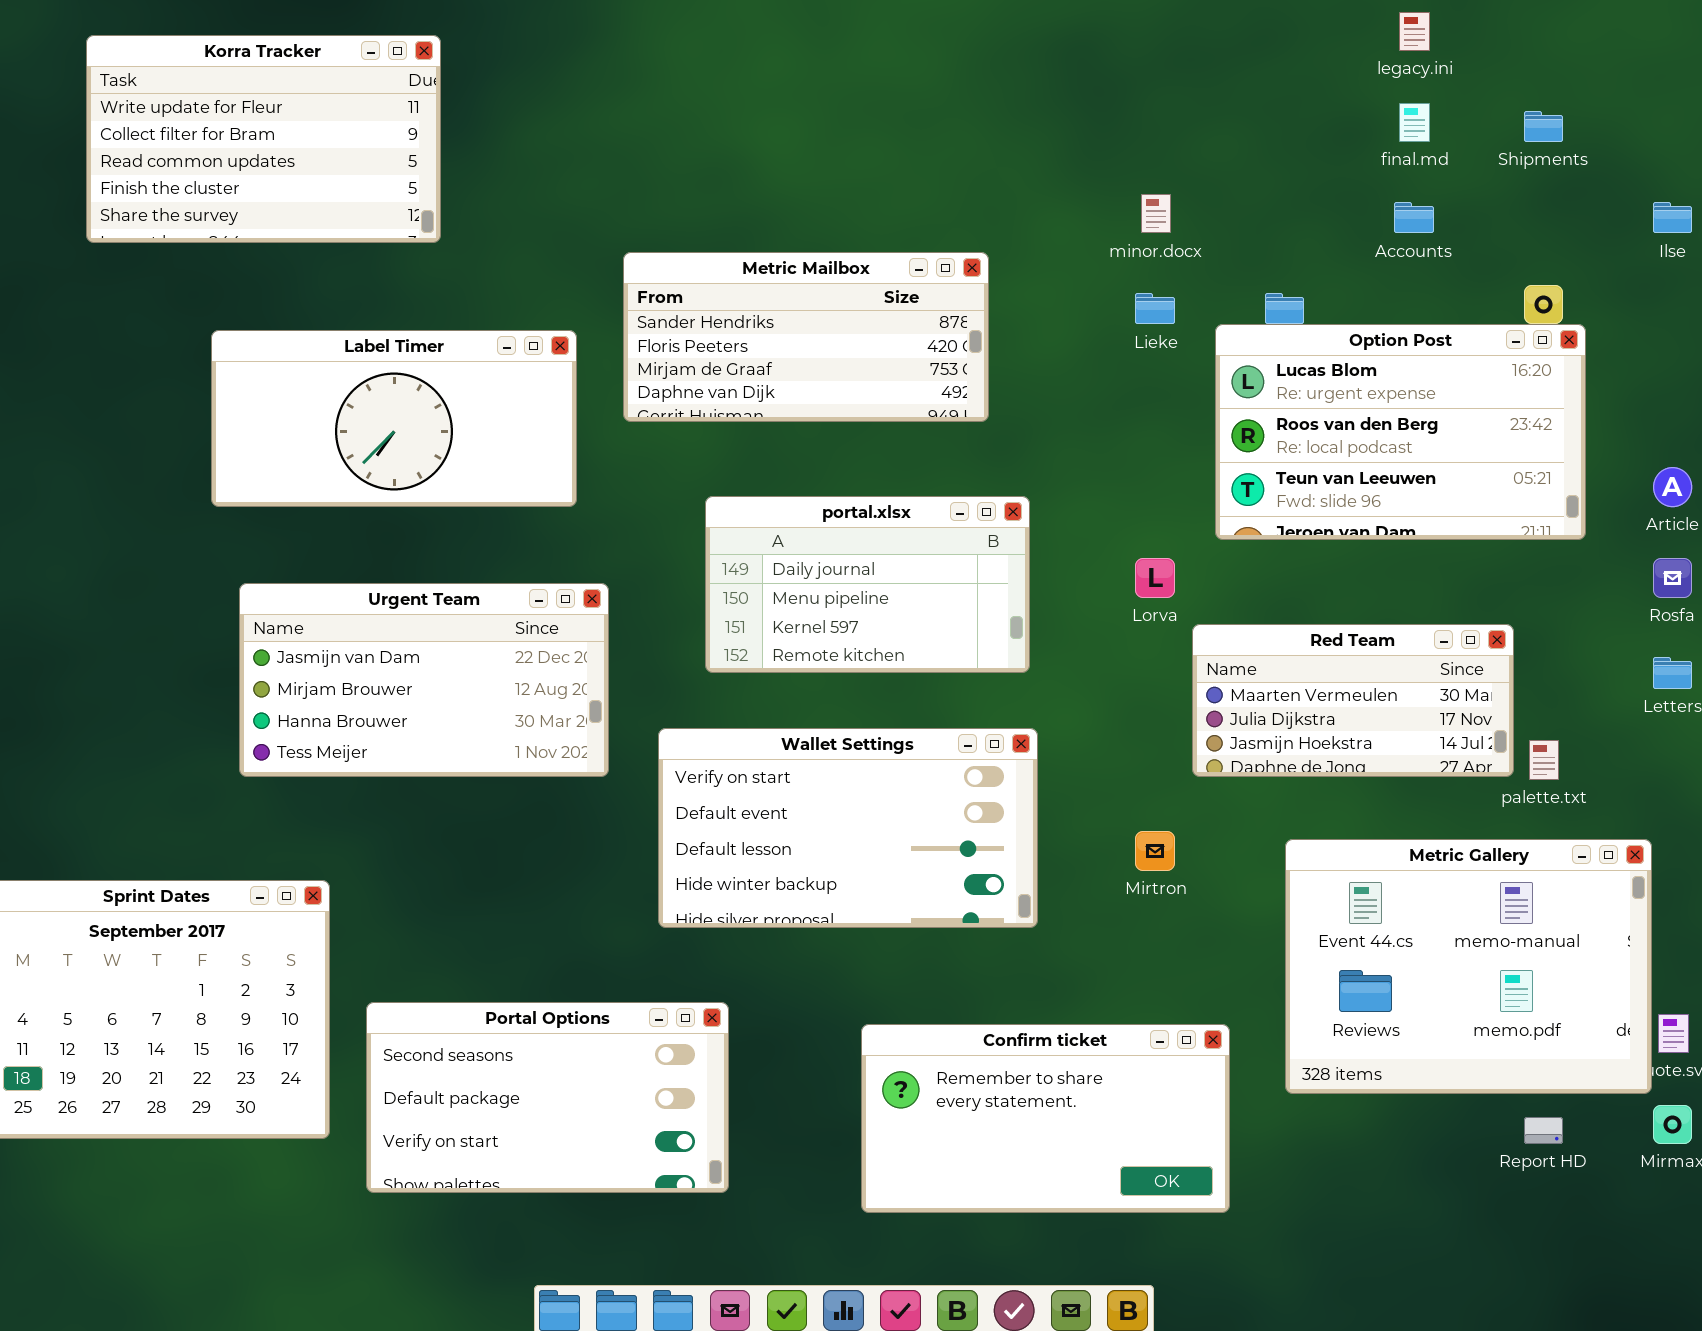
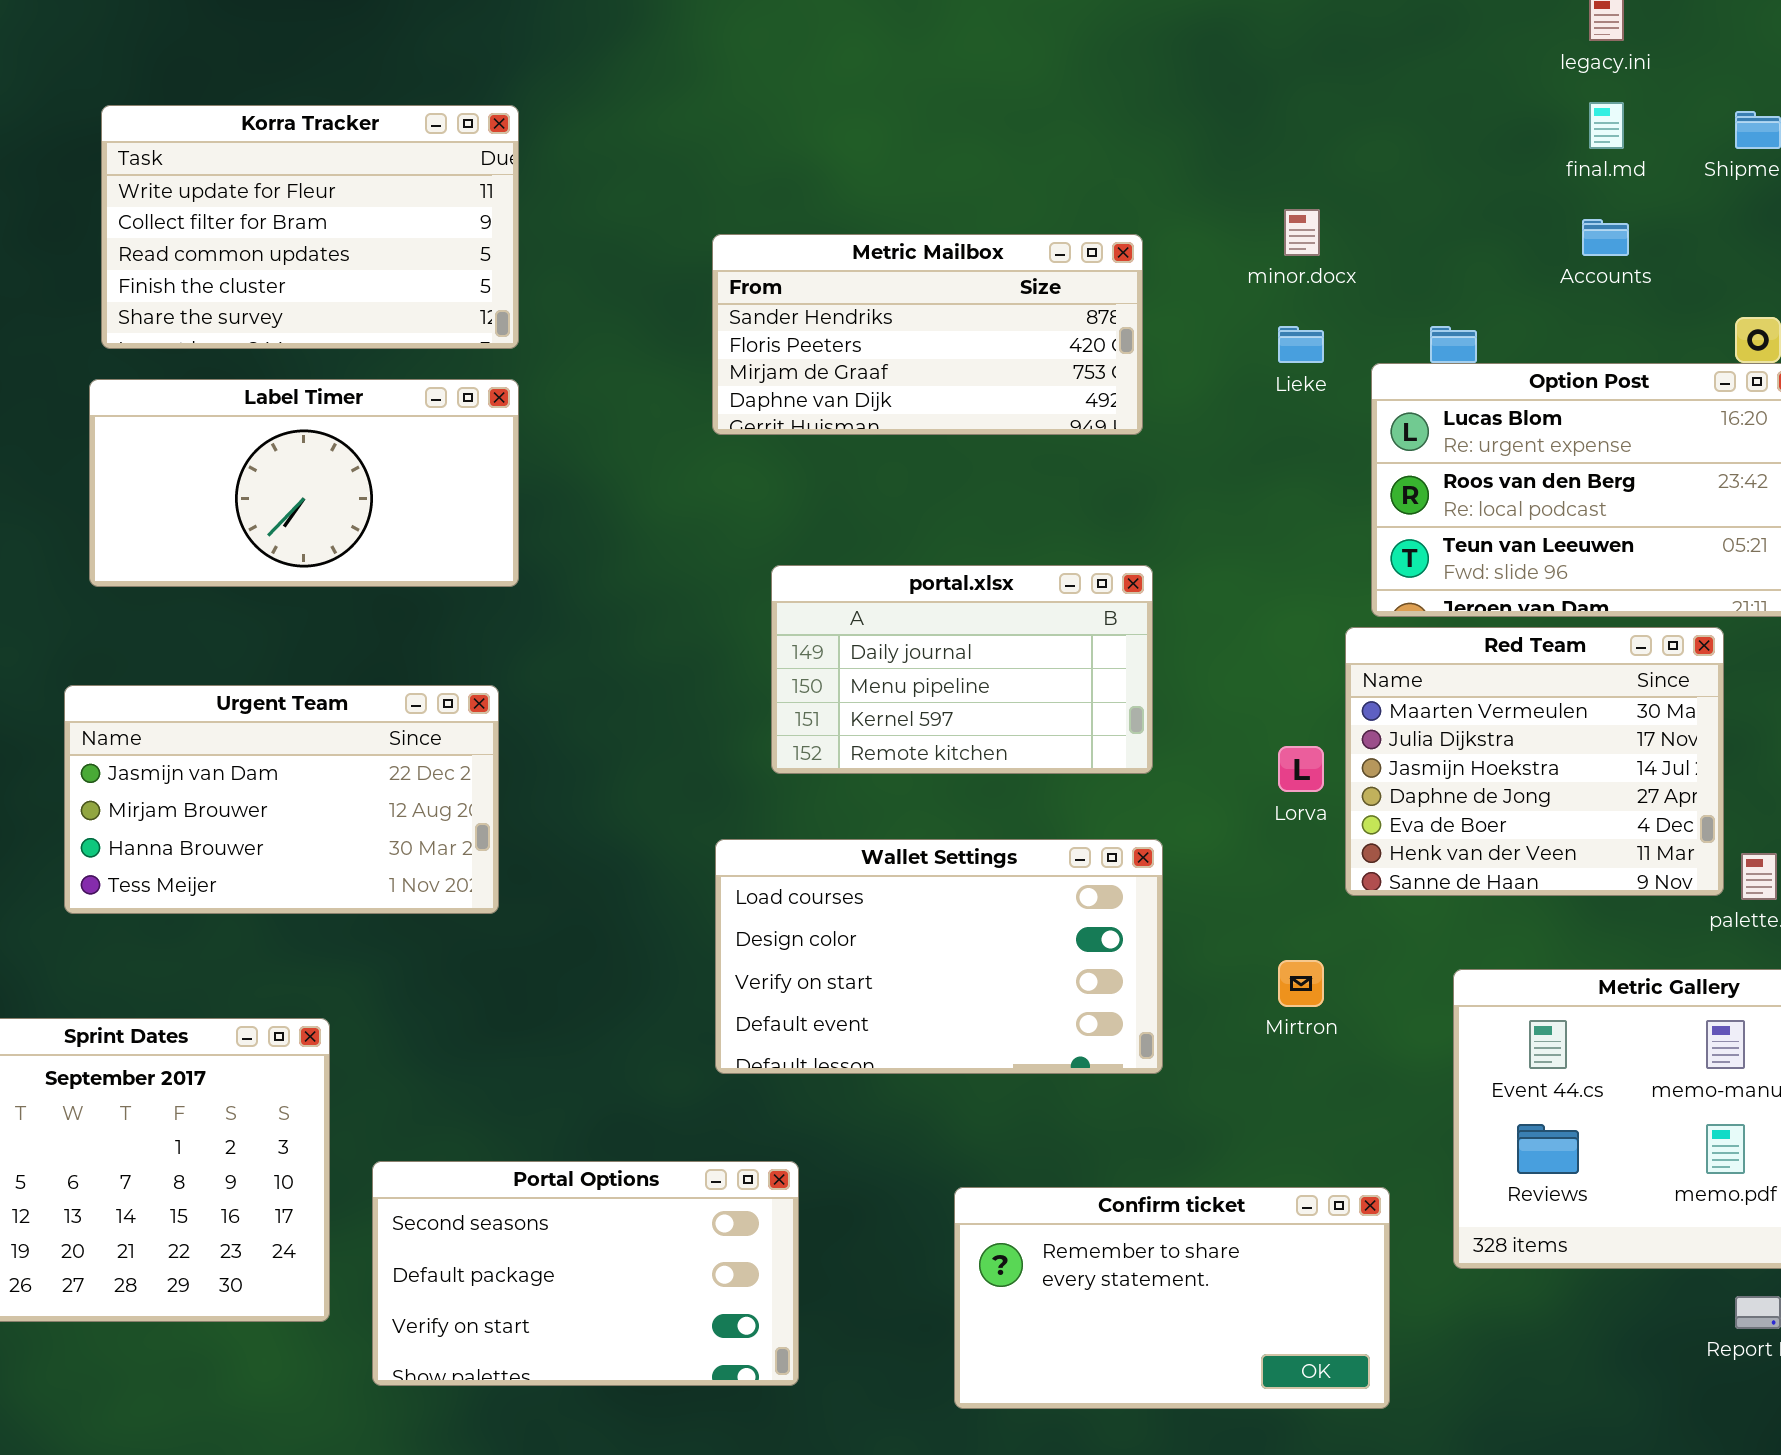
Korra Tracker: [86,35,441,243] -> [101,105,519,349], moved
Metric Mailbox: [623,252,989,422] -> [712,234,1143,435], moved
Label Timer: [211,330,577,507] -> [89,379,519,587], moved
Lorva: [1135,558,1175,598] -> [1278,746,1324,792], moved
Urgent Team: [239,583,609,777] -> [64,685,499,914], moved
Red Team: [1192,624,1514,777] -> [1345,627,1724,896], resized
Wallet Settings: [658,728,1038,928] -> [715,839,1163,1074], scrolled up 2 rows

